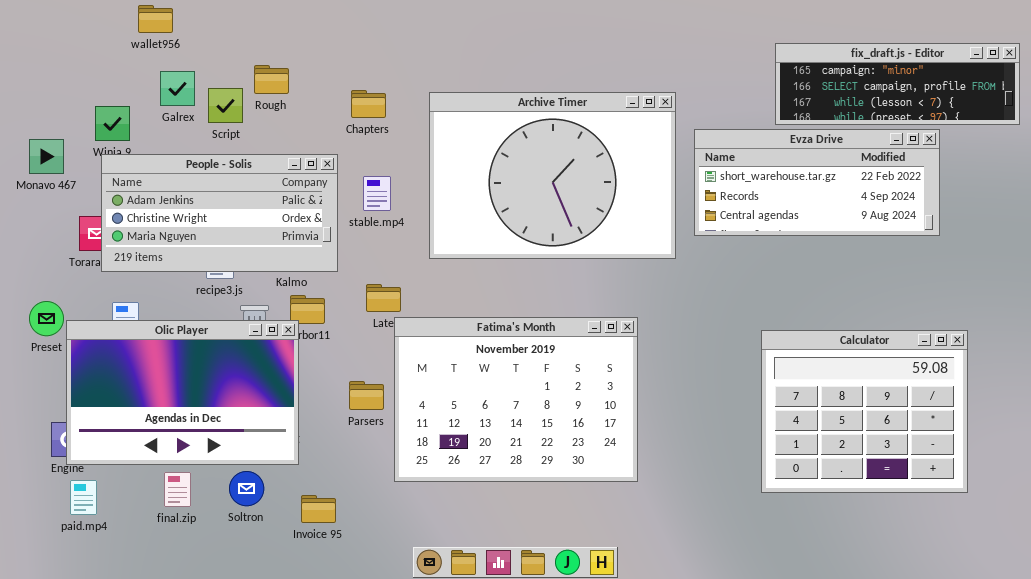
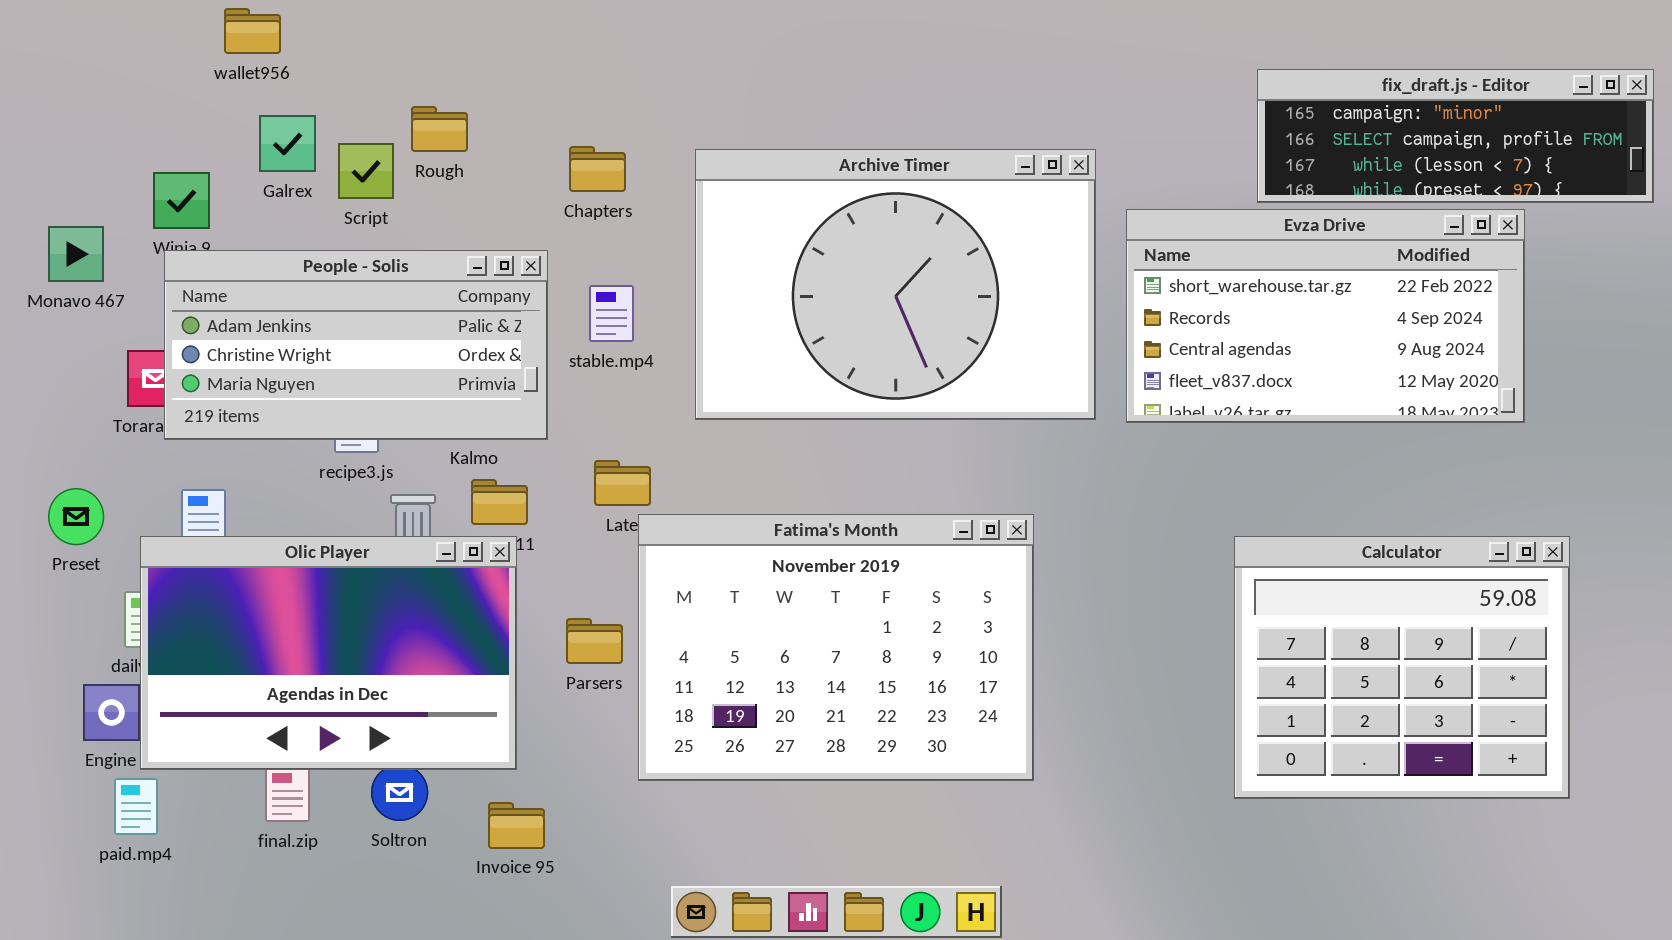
Evza Drive: [694,129,940,236] -> [1126,209,1525,423], resized
Olic Player: [66,320,299,465] -> [140,536,517,770], moved

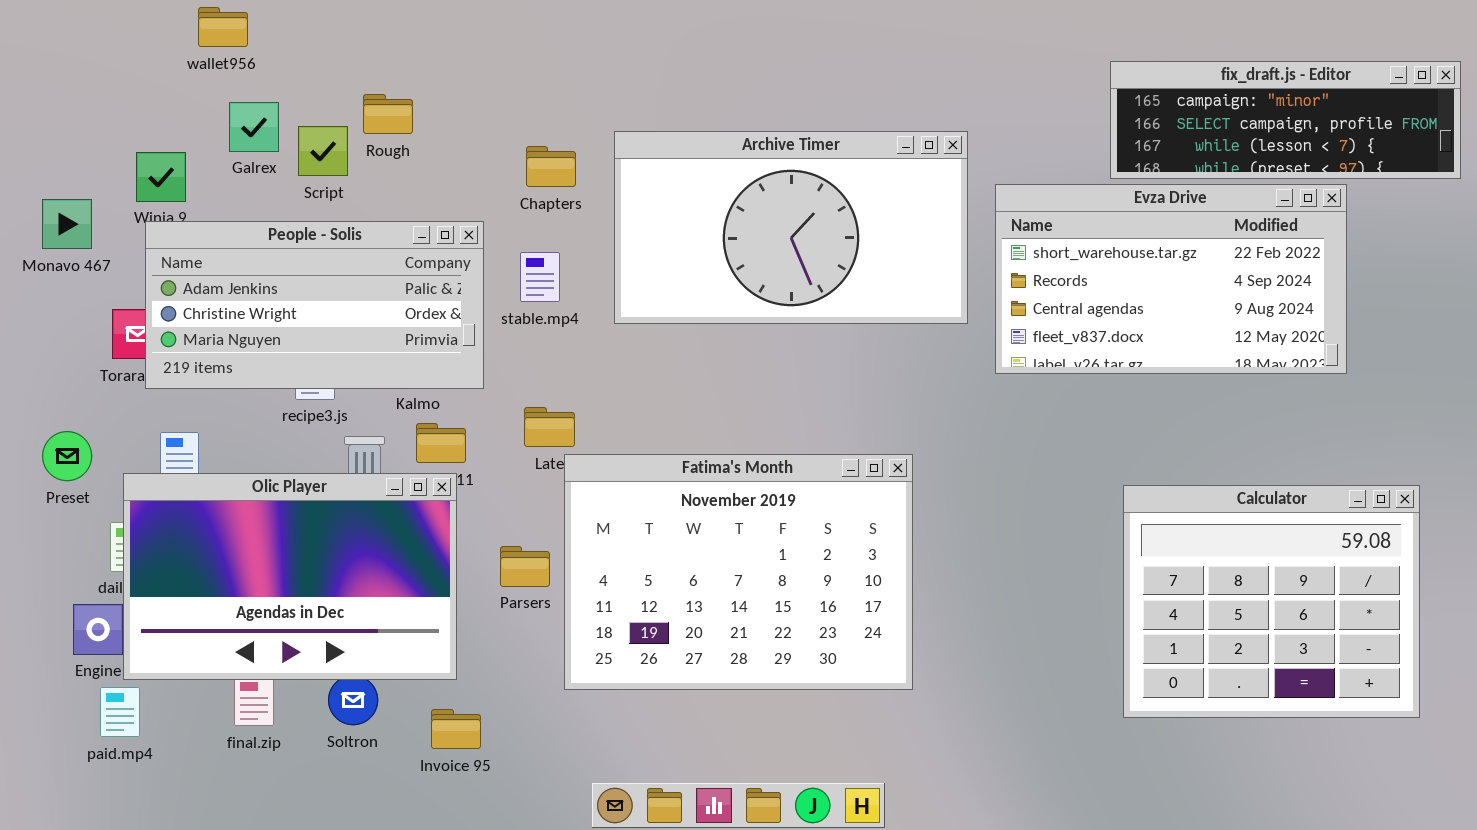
Chapters: [569,146,626,192] -> [526,146,576,187], moved
Archive Timer: [695,149,1096,420] -> [614,131,968,324], resized
Calculator: [1234,536,1570,799] -> [1123,485,1420,718], moved

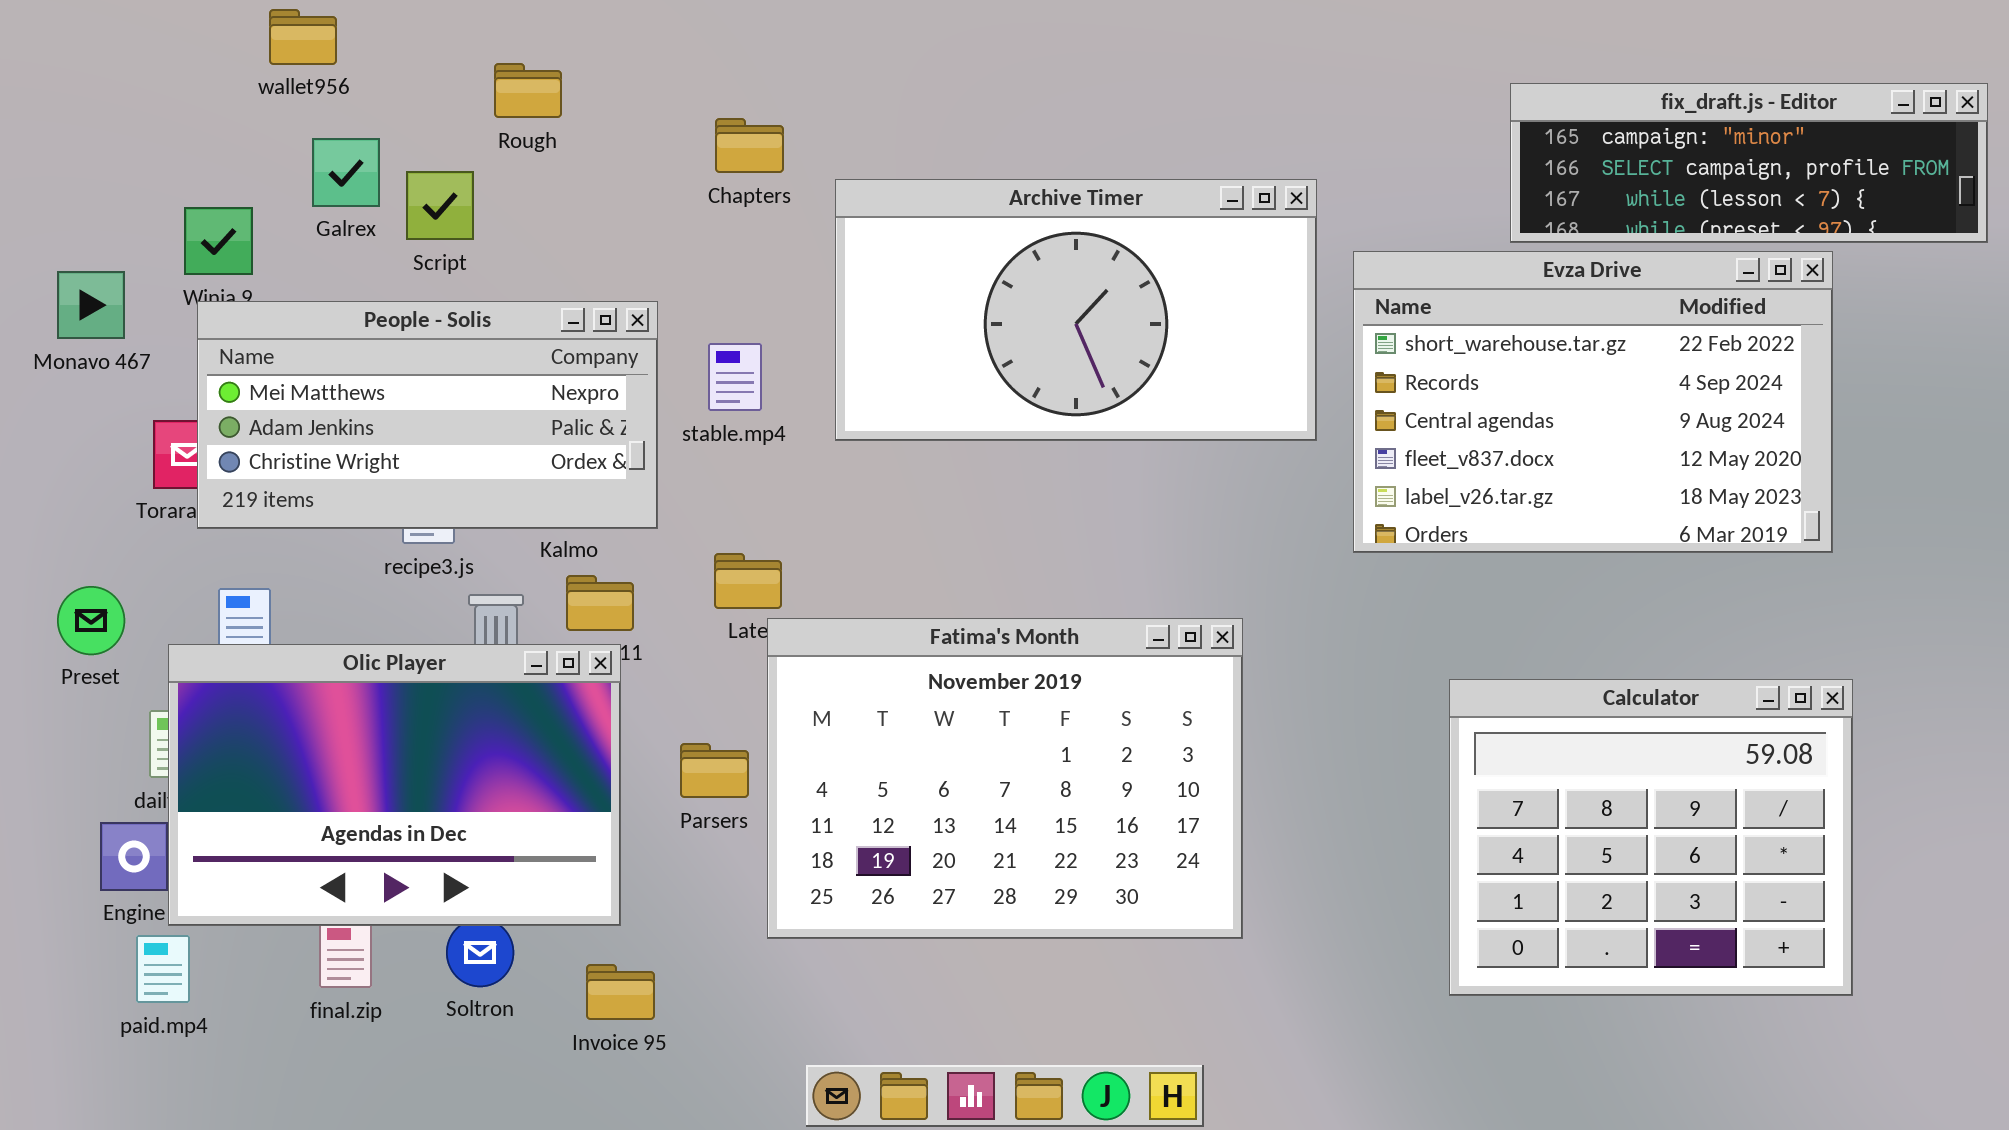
Rough: [363,94,413,134] -> [494,63,562,118], moved
Chapters: [526,146,576,187] -> [715,118,784,173], moved
Evza Drive: [995,184,1347,374] -> [1353,251,1833,553], resized
People - Solis: [145,221,484,389] -> [197,301,658,529], scrolled up 1 row
Calculator: [1123,485,1420,718] -> [1449,679,1853,996], moved

